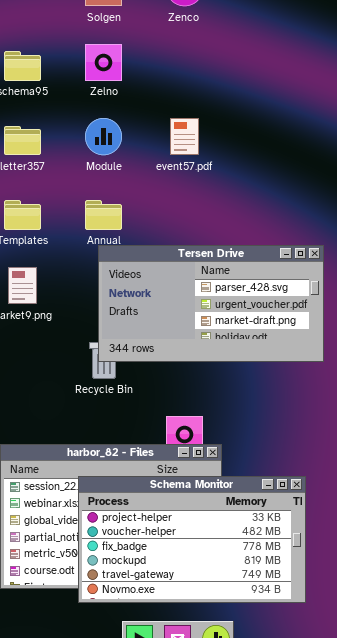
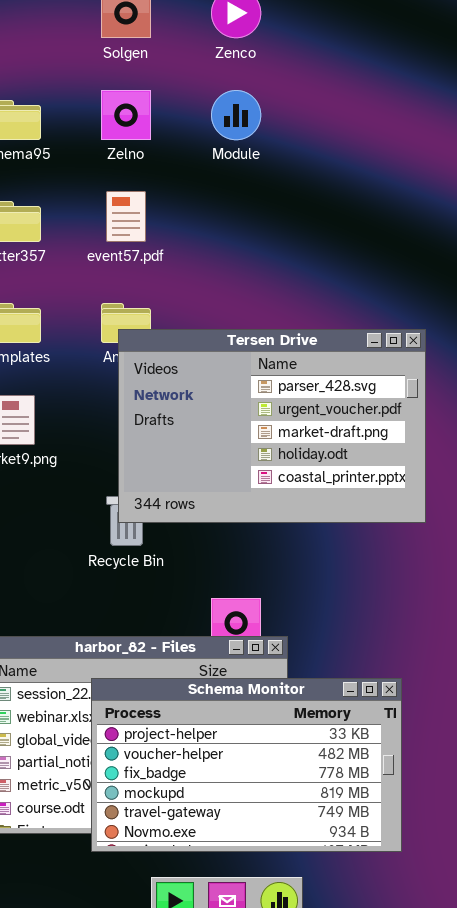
Module: [85,118,122,155] -> [211,90,261,140], moved
event57.pdf: [170,118,199,155] -> [106,191,146,242], moved
Tersen Drive: [98,245,324,362] -> [118,329,426,523], resized

